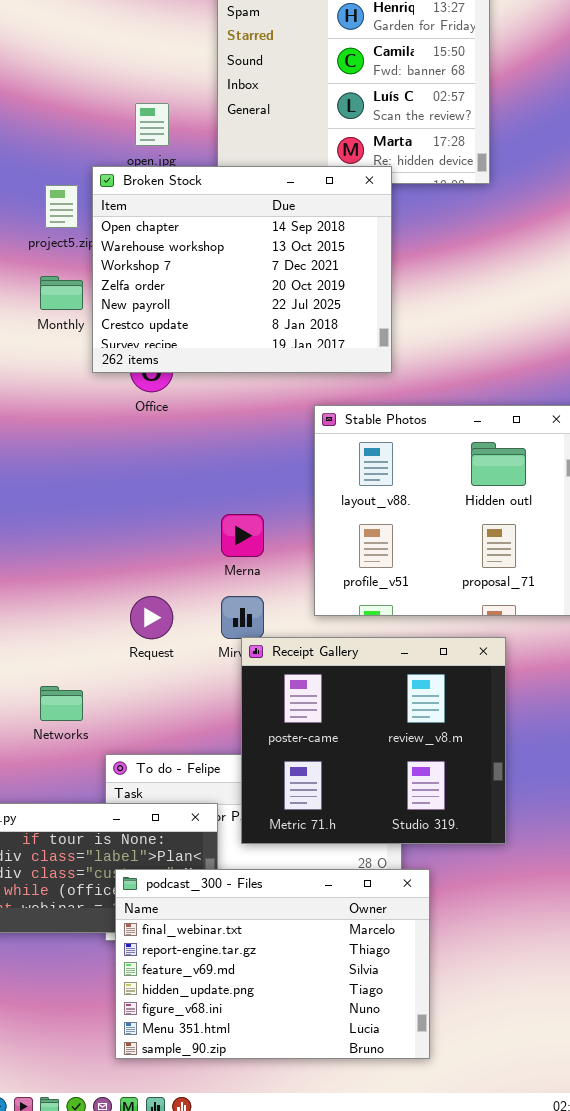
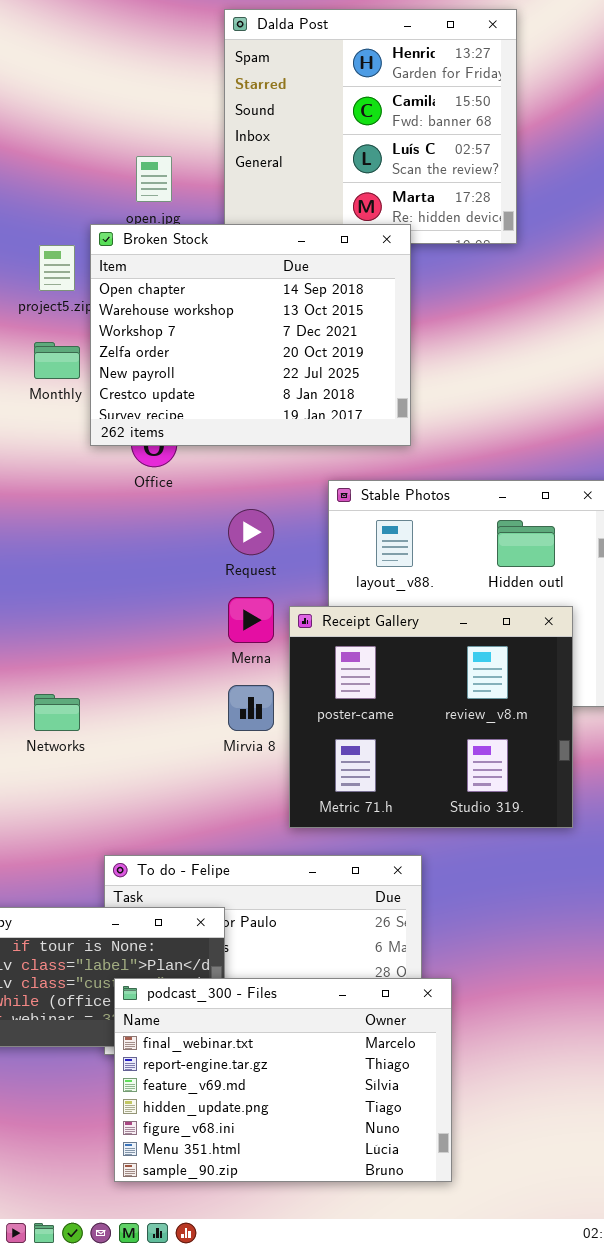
Request: [130,596,173,639] -> [228,509,274,555], moved
Receipt Gallery: [241,637,506,844] -> [289,606,573,828], moved
Networks: [40,686,83,721] -> [34,694,80,731], moved

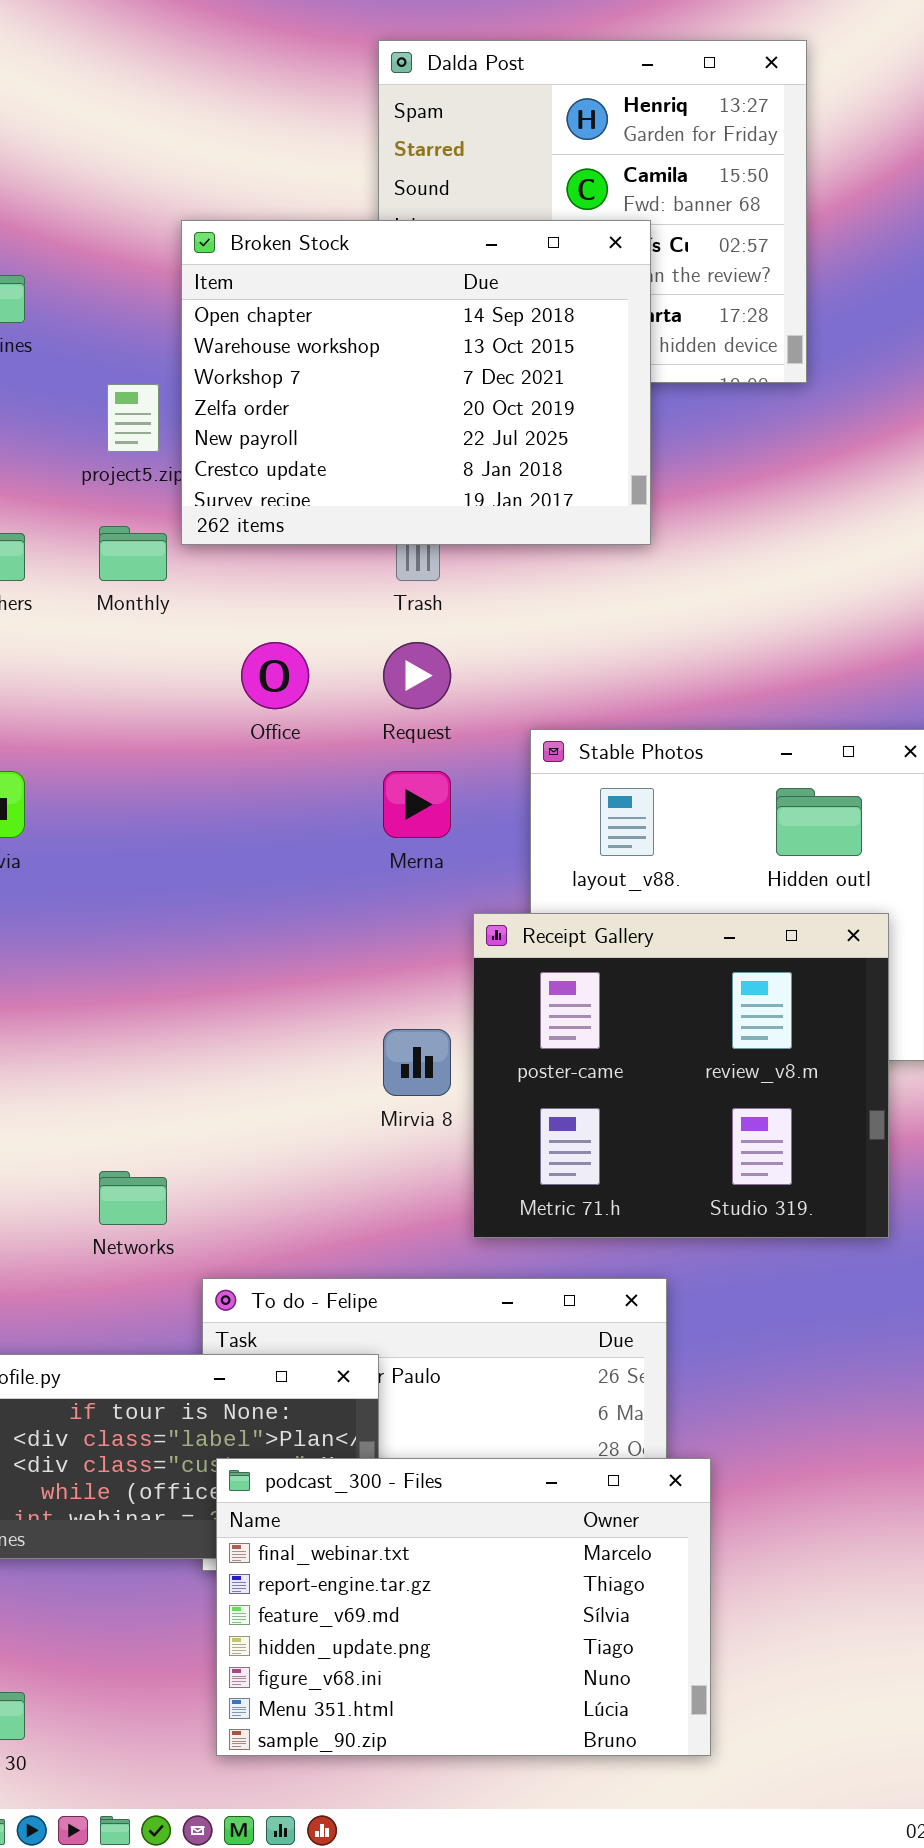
Broken Stock: [90,224,411,446] -> [181,220,651,545], moved
Request: [228,509,274,555] -> [383,642,451,709], moved
Merna: [228,597,274,643] -> [383,771,451,838], moved
Networks: [34,694,80,731] -> [99,1171,167,1225], moved

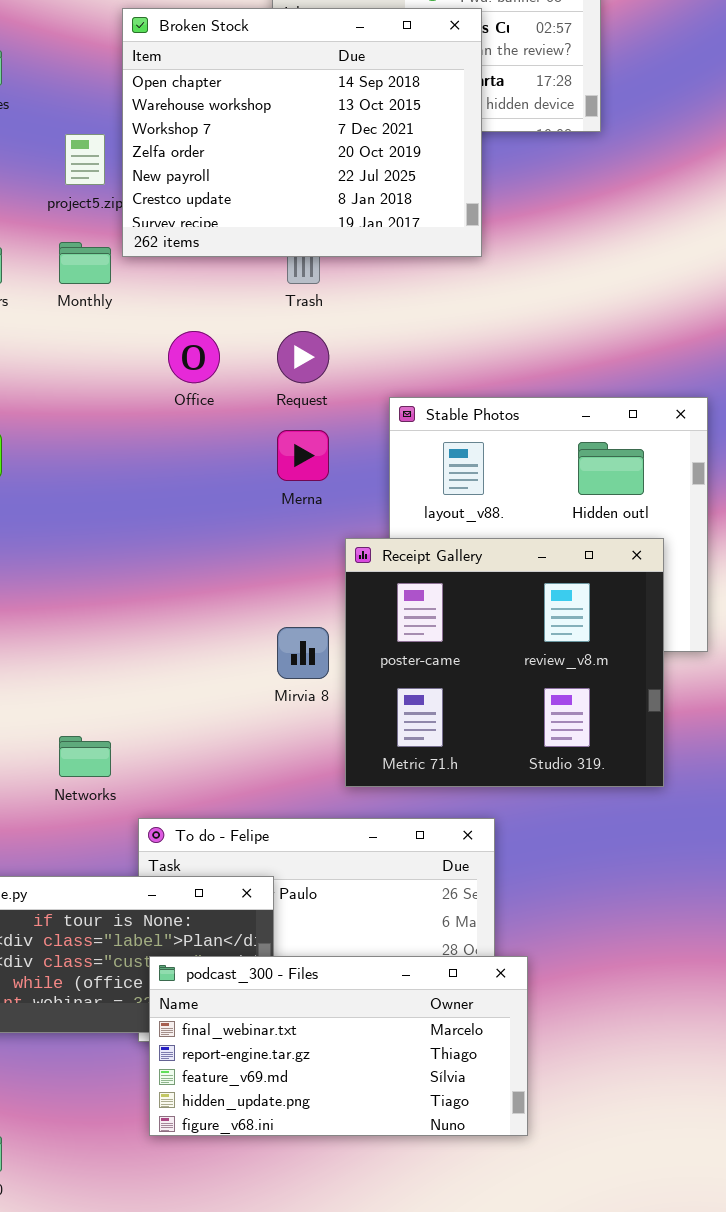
podcast_300 - Files: [216,1458,711,1756] -> [149,956,528,1136], resized

